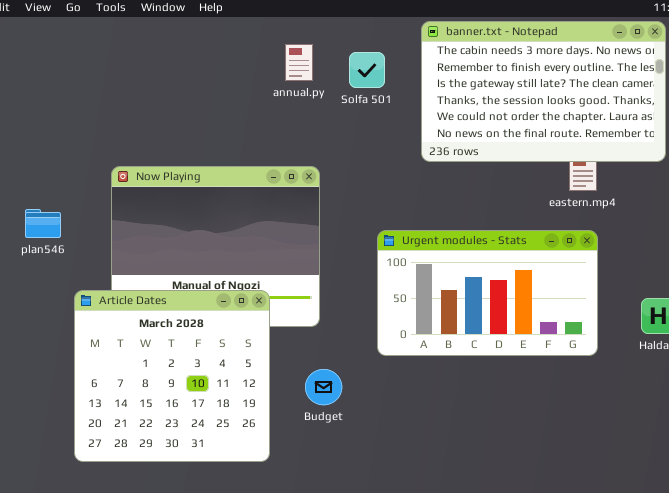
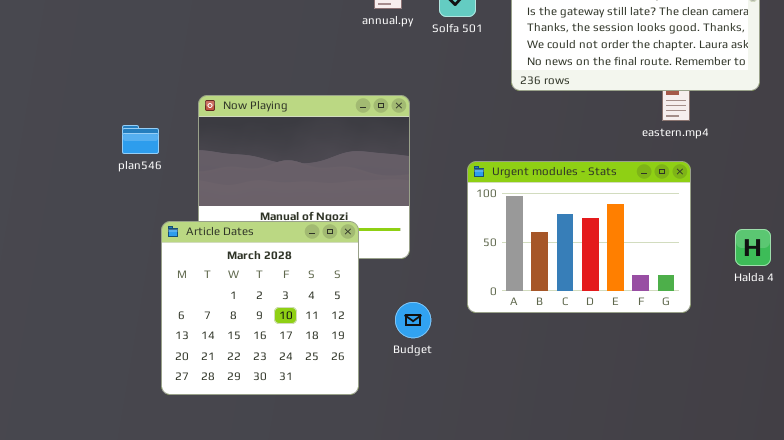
plan546: [25,209,61,238] -> [122,125,159,154], moved
Urgent modules - Stats: [377,230,598,356] -> [467,161,691,313], resized

